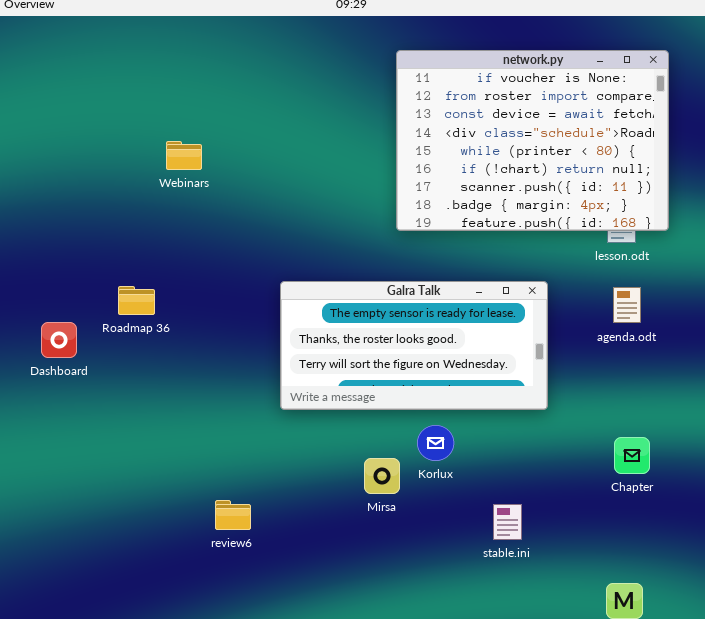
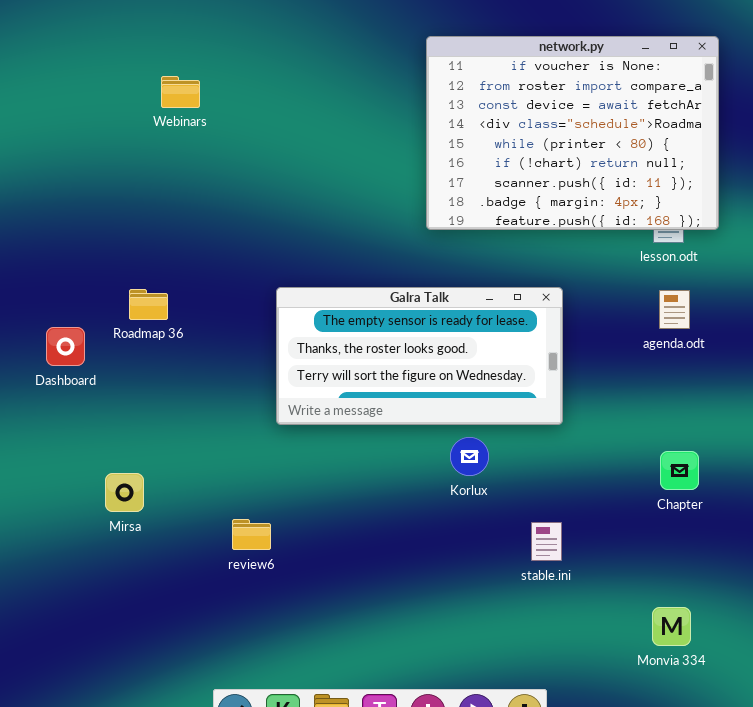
Webinars: [166,141,202,170] -> [161,76,200,108], moved
Galra Talk: [280,281,548,410] -> [276,287,563,425], moved
Mirsa: [364,458,400,494] -> [105,473,144,512], moved

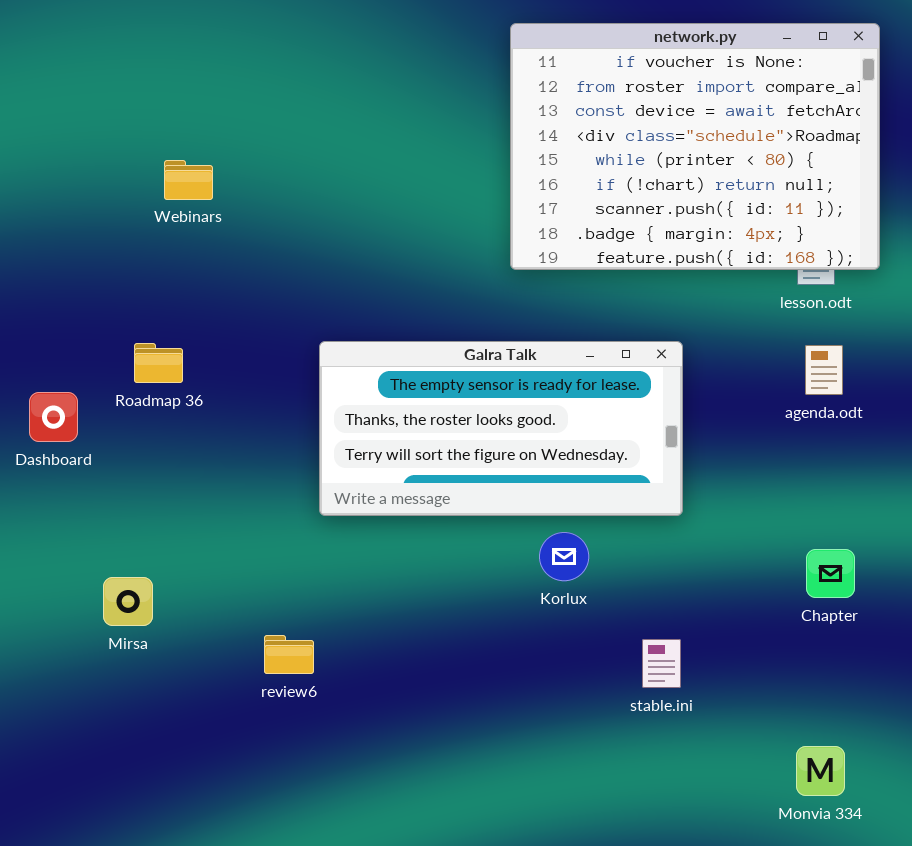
Webinars: [161,76,200,108] -> [164,160,213,200], moved

